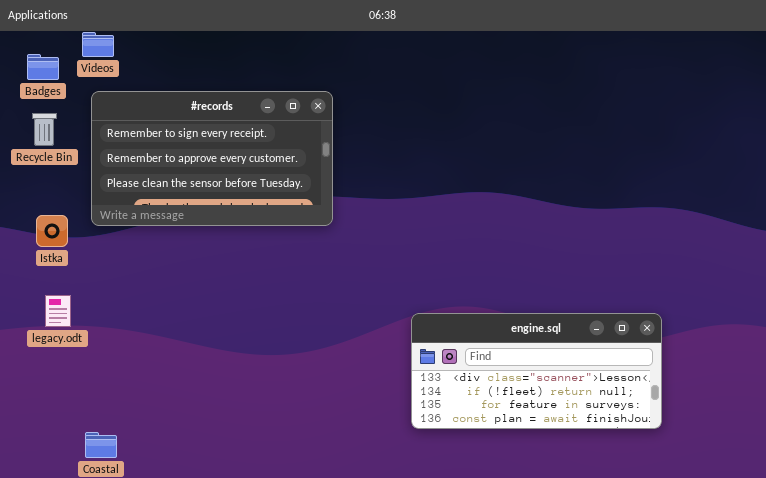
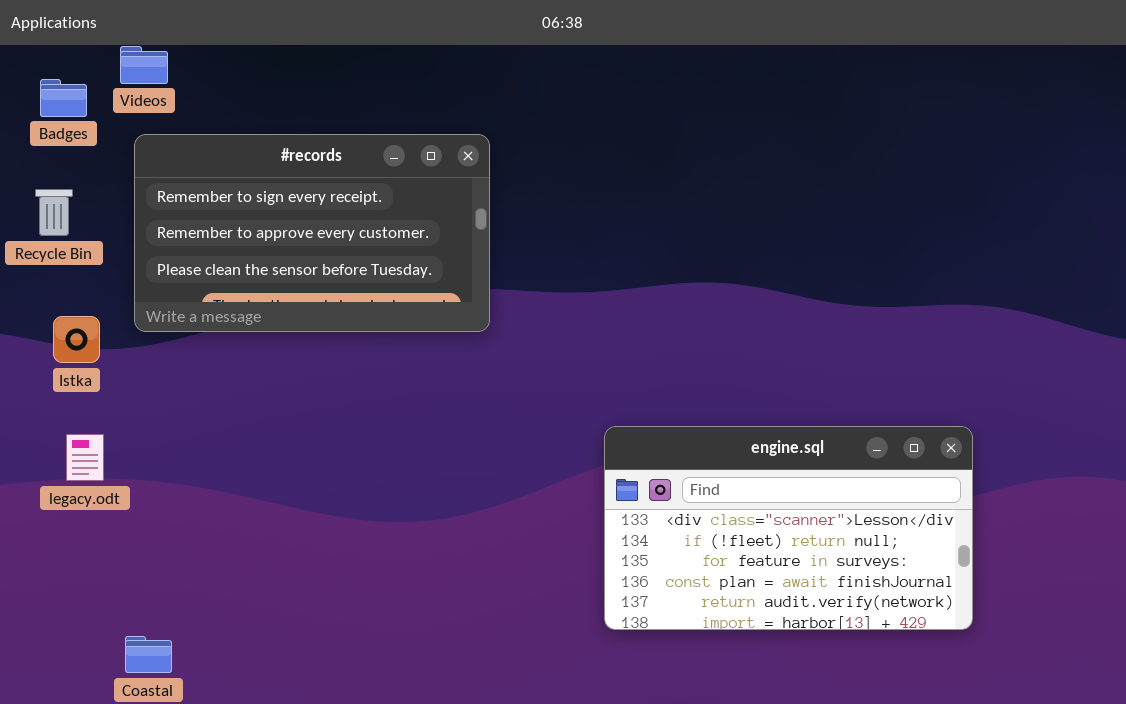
Recycle Bin: [32,113,57,146] -> [35,189,73,236], moved
engine.sql: [411,313,662,429] -> [604,426,973,630], resized

